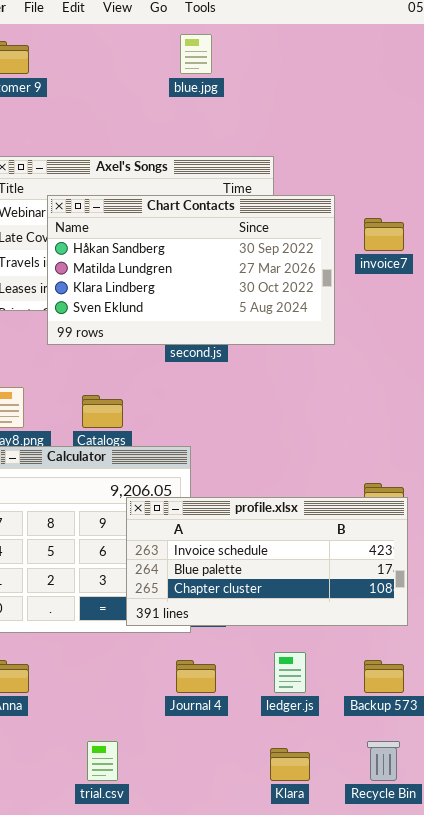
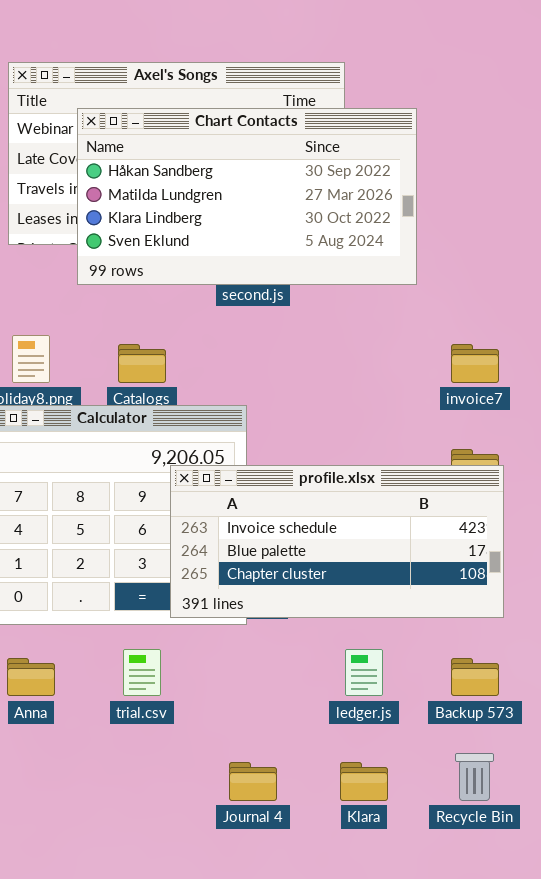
invoice7: [364,218,404,251] -> [451,344,499,383], moved
Journal 4: [176,660,216,693] -> [229,762,277,801], moved
trial.csv: [87,741,118,781] -> [123,649,161,696], moved

